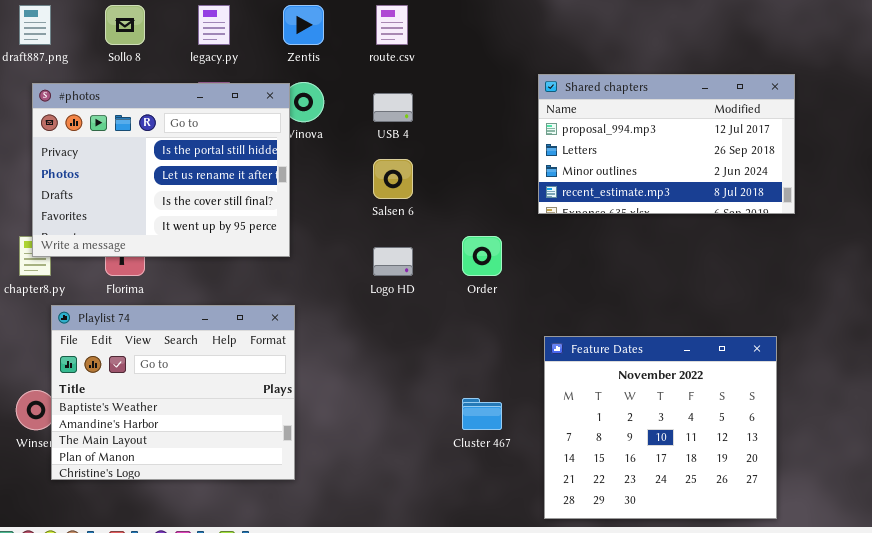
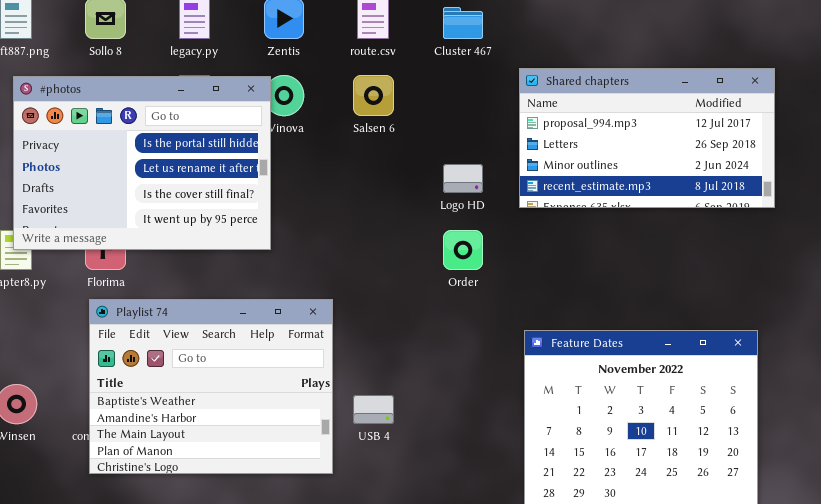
USB 4: [373,93,413,122] -> [353,395,394,424], moved
Salsen 6: [373,159,413,199] -> [353,75,394,116], moved
Logo HD: [373,247,413,276] -> [443,164,483,193], moved
Playlist 74: [51,305,295,480] -> [89,299,333,474], moved
Cluster 467: [462,398,502,430] -> [443,7,483,39], moved

